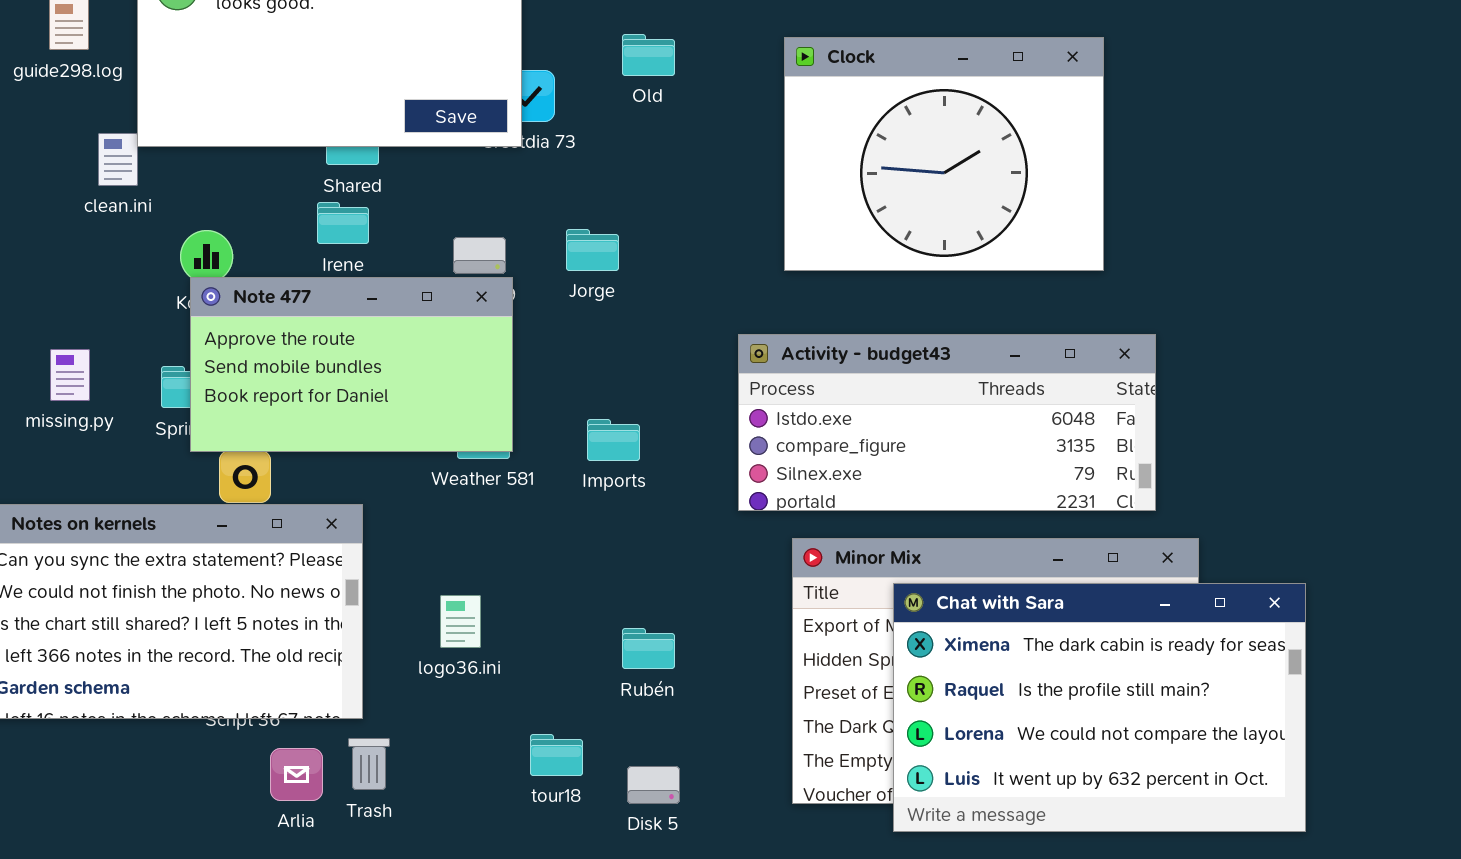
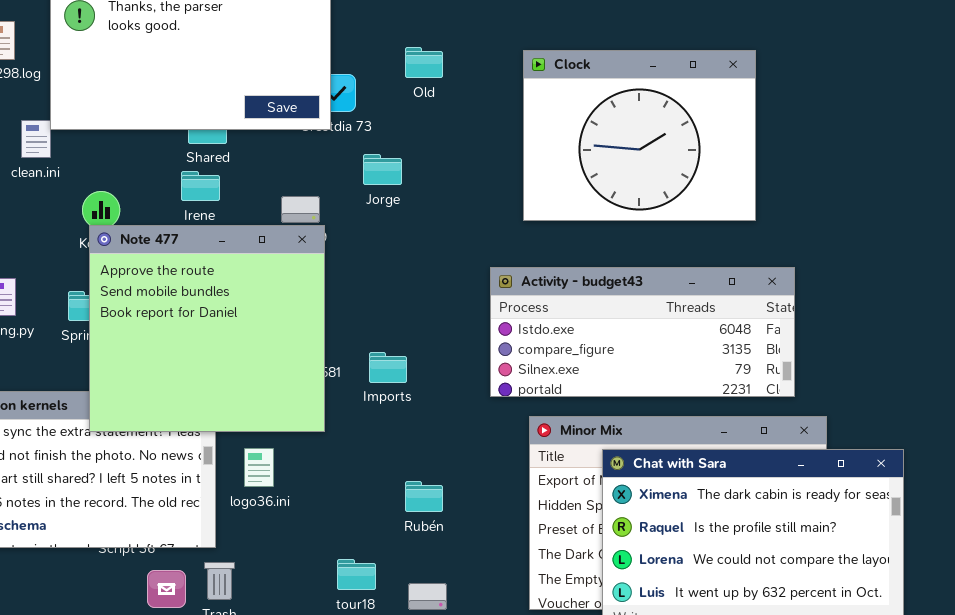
Jorge: [566,229,619,271] -> [363,154,402,185], moved
Note 477: [190,277,513,452] -> [89,225,325,432], resized
Imports: [587,419,640,461] -> [369,352,407,383], moved
logo36.ini: [440,595,481,648] -> [244,448,274,487], moved

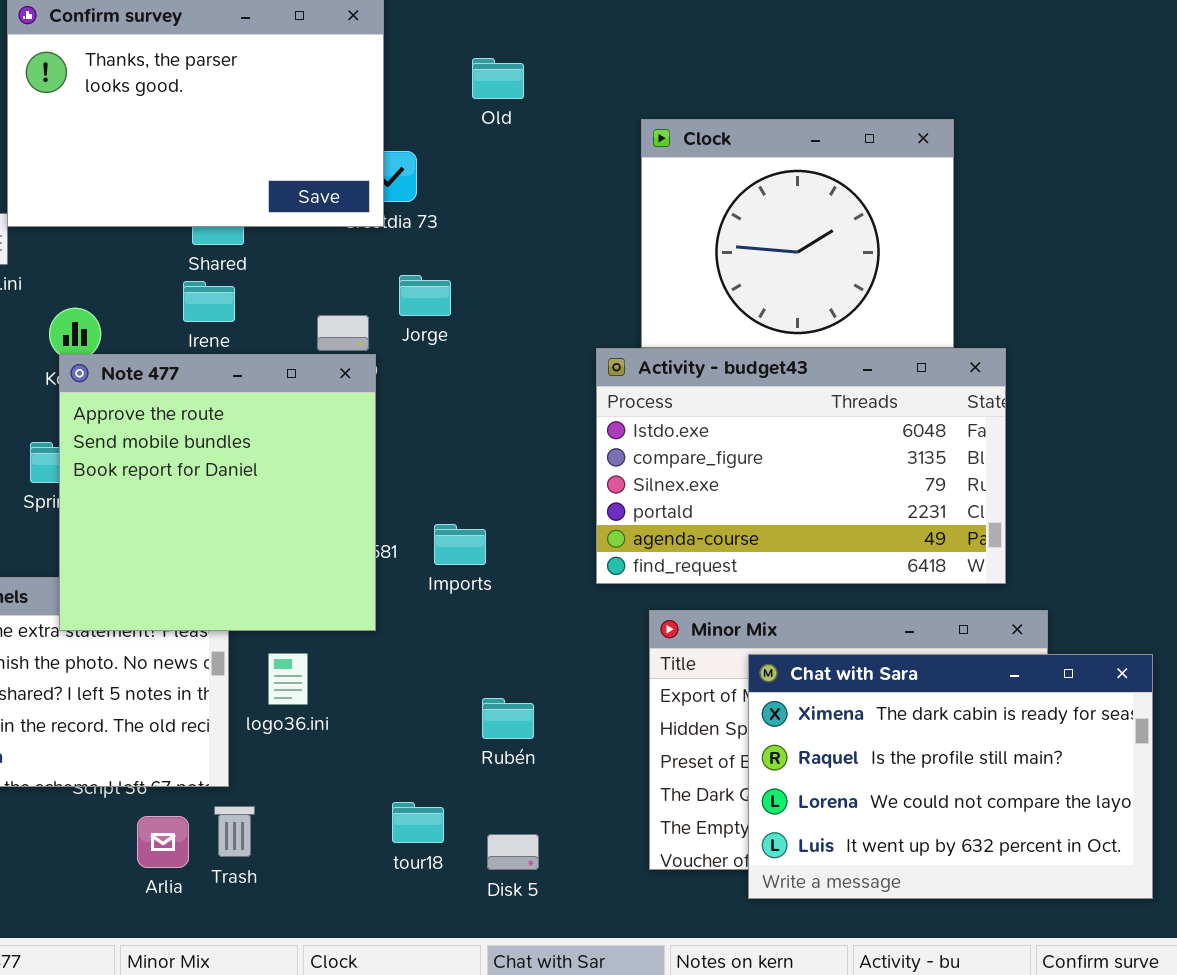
Old: [405,47,443,78] -> [472,58,524,99], moved
Jorge: [363,154,402,185] -> [399,275,451,316], moved
Activity - budget43: [490,267,795,397] -> [596,348,1006,584], resized

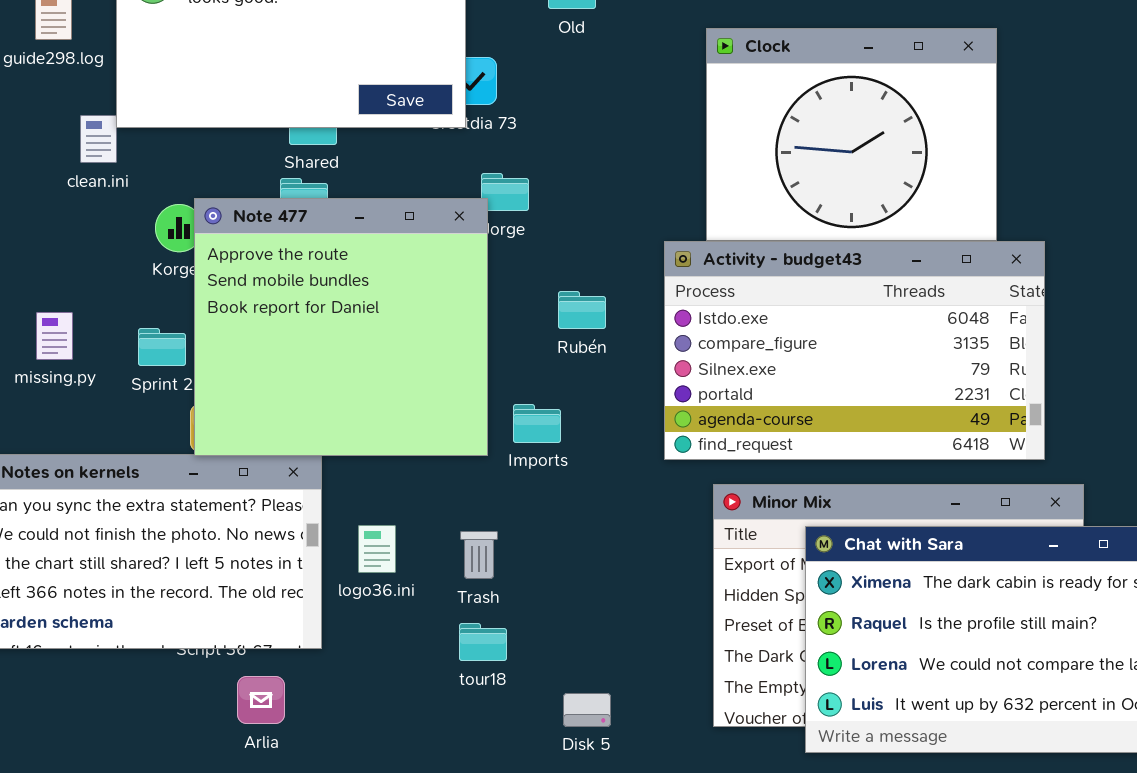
Note 477: [59,354,376,631] -> [194,198,488,456], moved
Rubén: [482,698,534,739] -> [558,291,606,329], moved
tour18: [392,802,444,843] -> [459,623,507,661], moved
Trash: [214,806,255,857] -> [460,531,498,579], moved

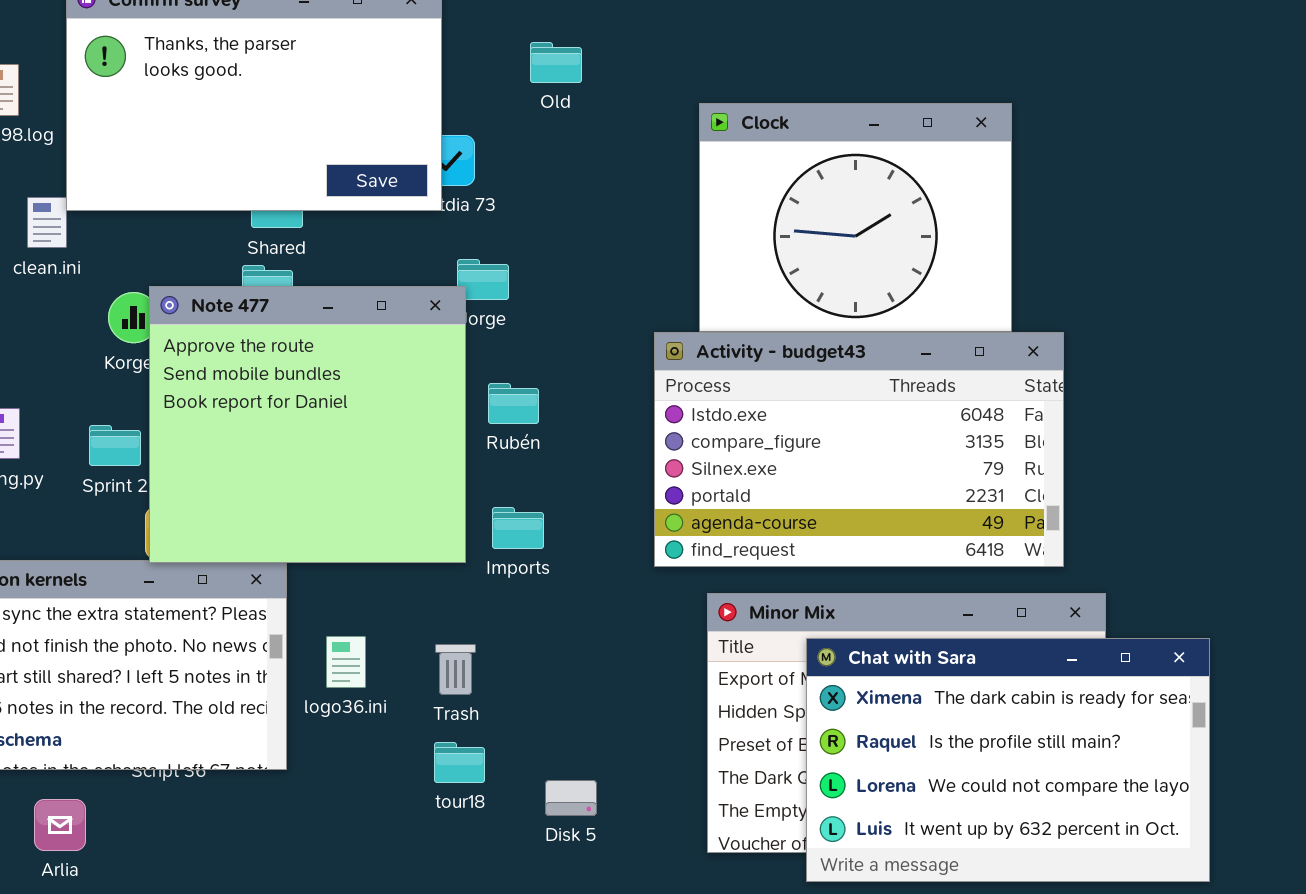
Rubén: [558,291,606,329] -> [488,383,539,424], moved
Arlia: [237,676,285,724] -> [34,799,86,851], moved
Disk 5: [563,693,611,727] -> [545,780,597,816], moved

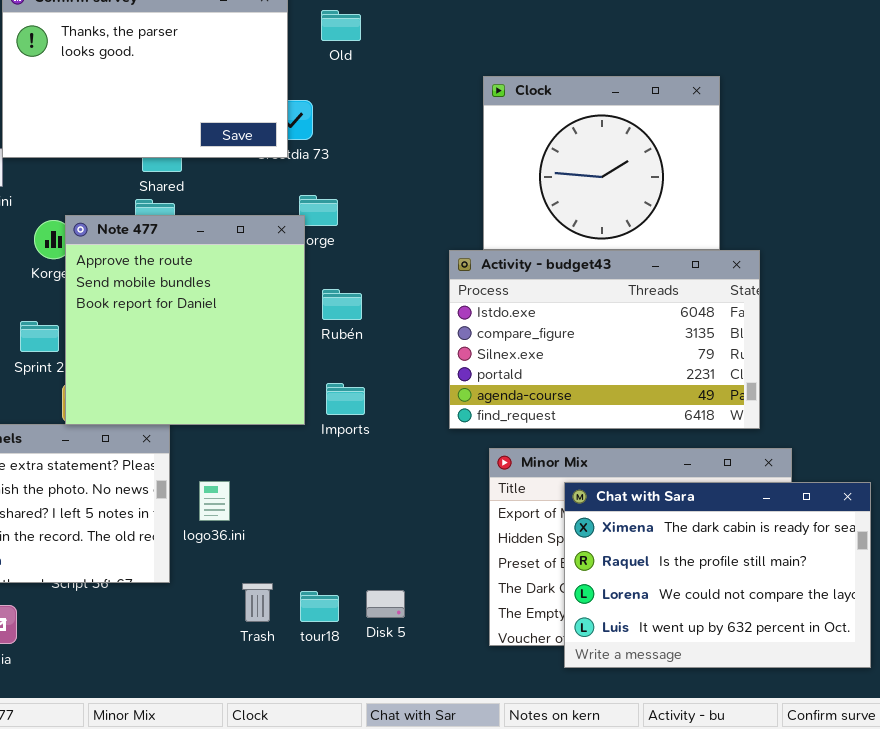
Old: [530,42,582,83] -> [321,10,361,41], moved
Trash: [435,644,476,695] -> [242,583,273,622], moved
tour18: [434,742,485,783] -> [300,591,339,622], moved

